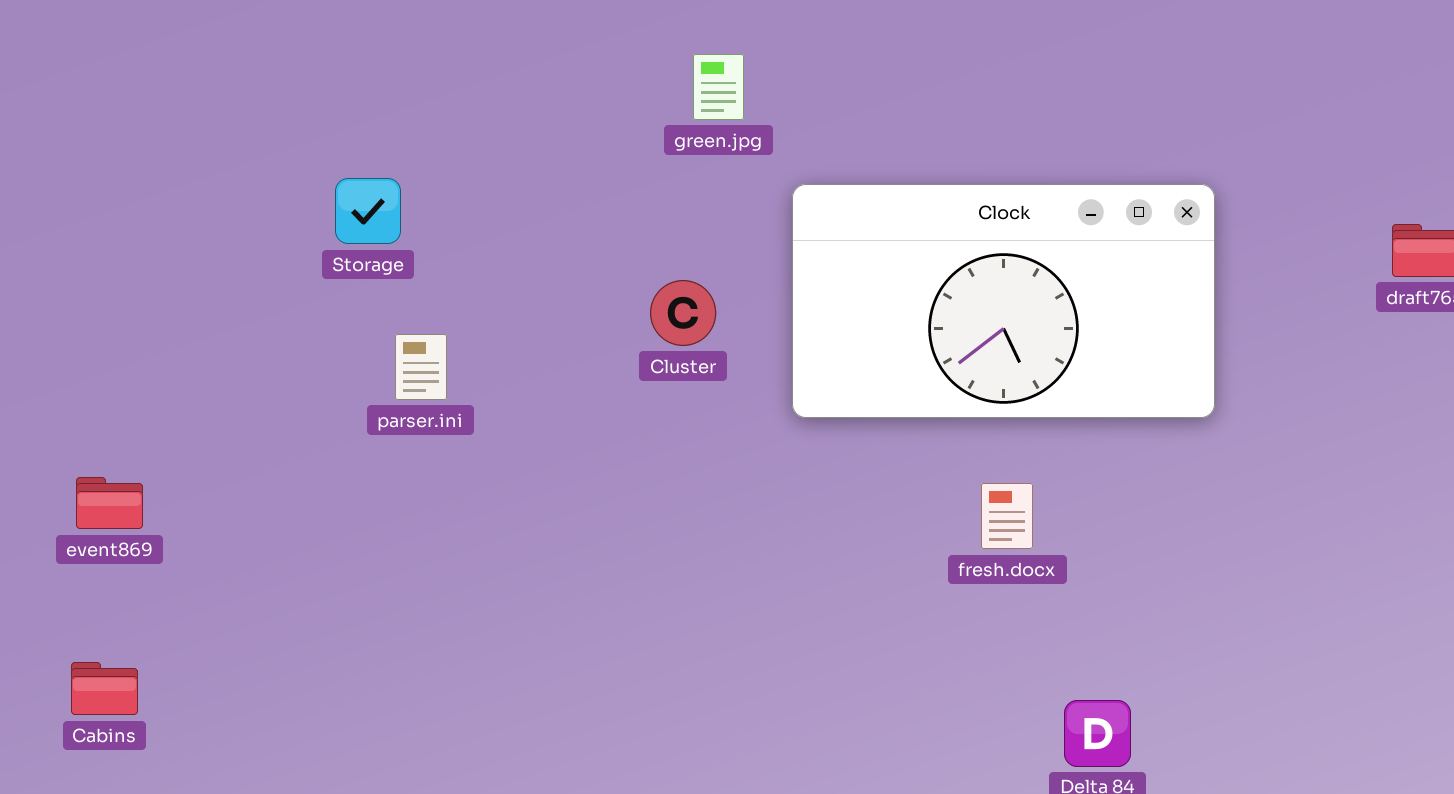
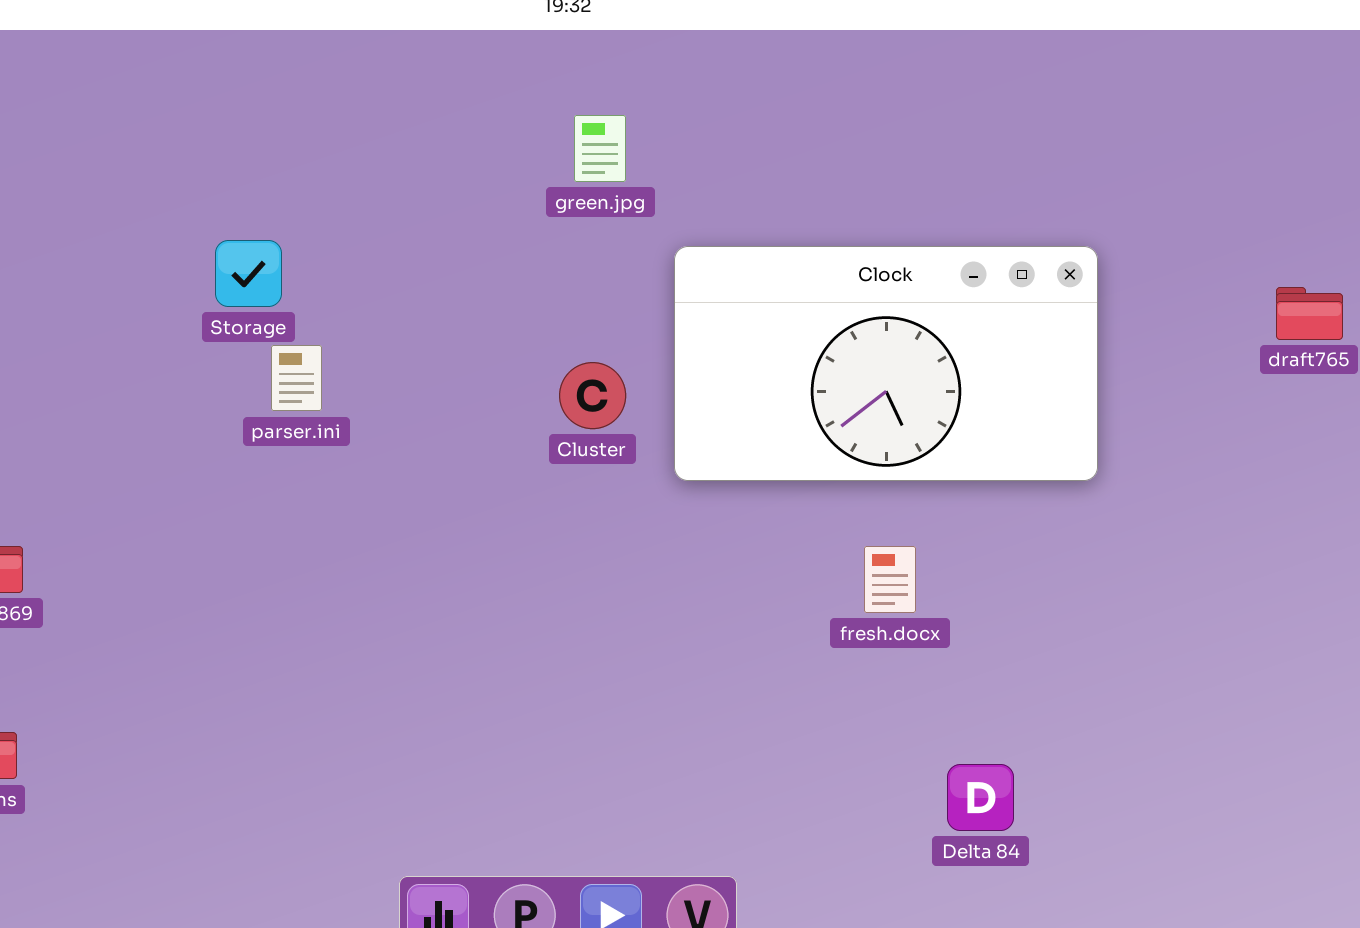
Cluster: [650,280,716,346] -> [559,362,626,429], moved
parser.ini: [395,334,447,400] -> [271,345,322,411], moved

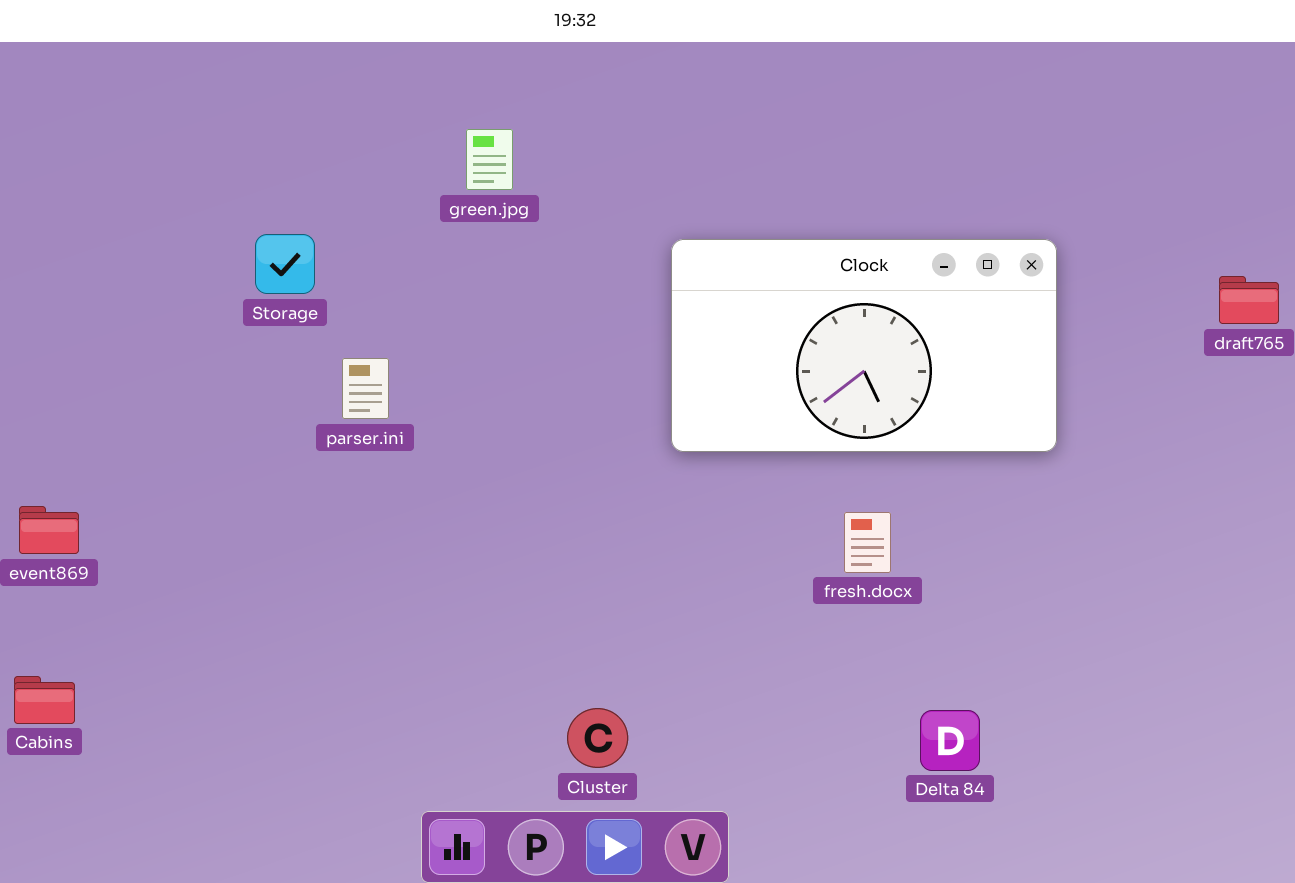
green.jpg: [574,115,626,182] -> [466,129,513,190], moved
parser.ini: [271,345,322,411] -> [342,358,389,419], moved
Cluster: [559,362,626,429] -> [567,708,628,768], moved

